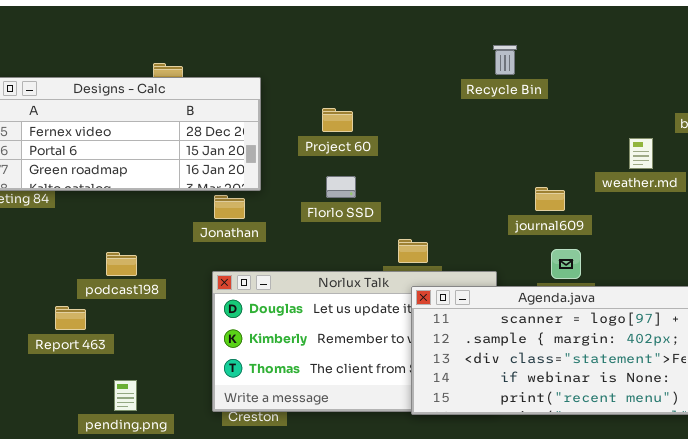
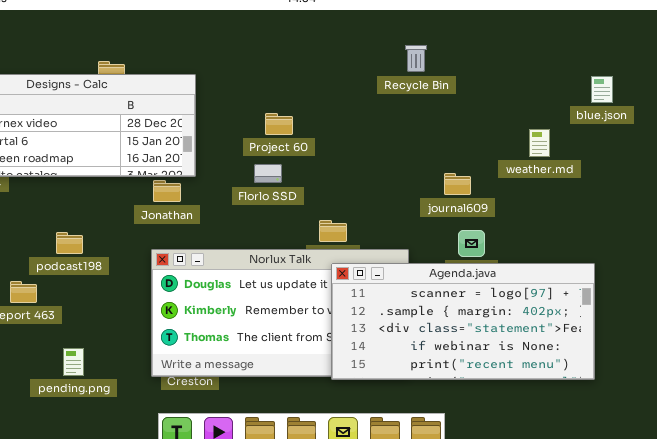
Project 60: [322,108,353,132] -> [265,113,293,135], moved

